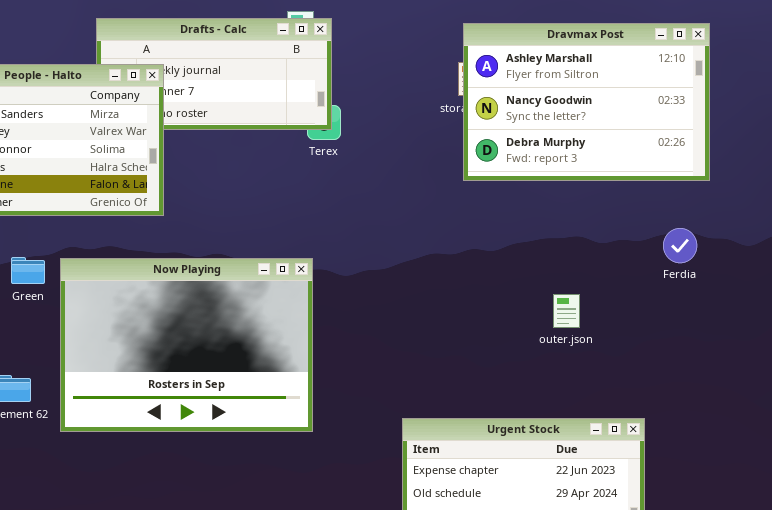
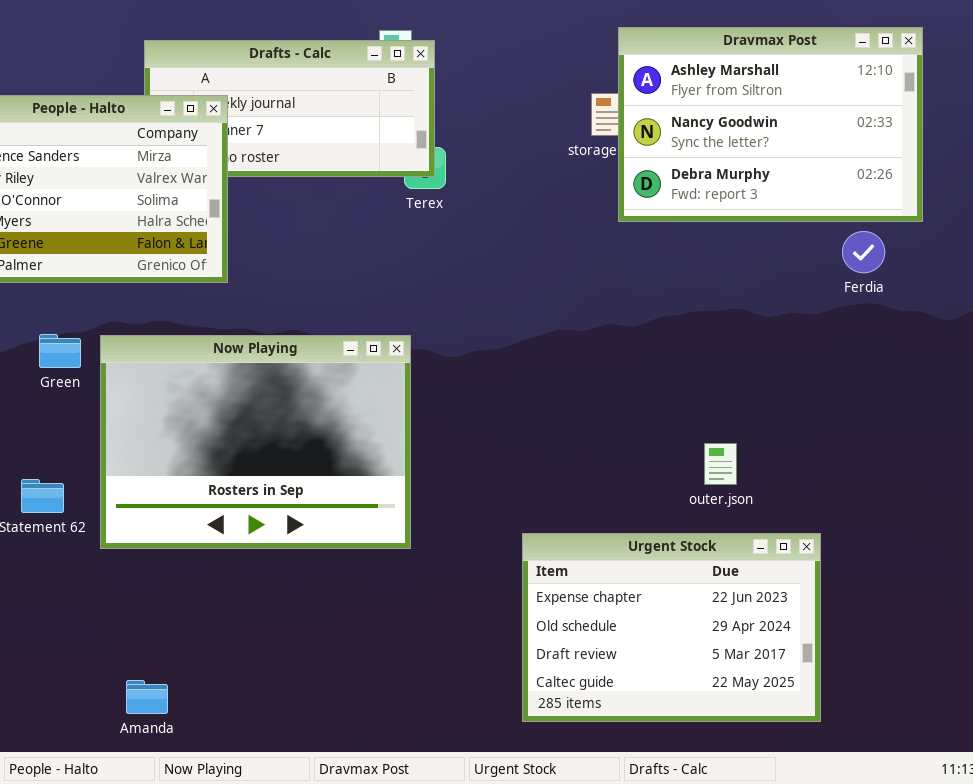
Dravmax Post: [463,23,710,181] -> [618,27,923,222], moved
Ferdia: [663,228,697,263] -> [842,231,885,273], moved
outer.json: [553,294,580,328] -> [704,443,737,485], moved

